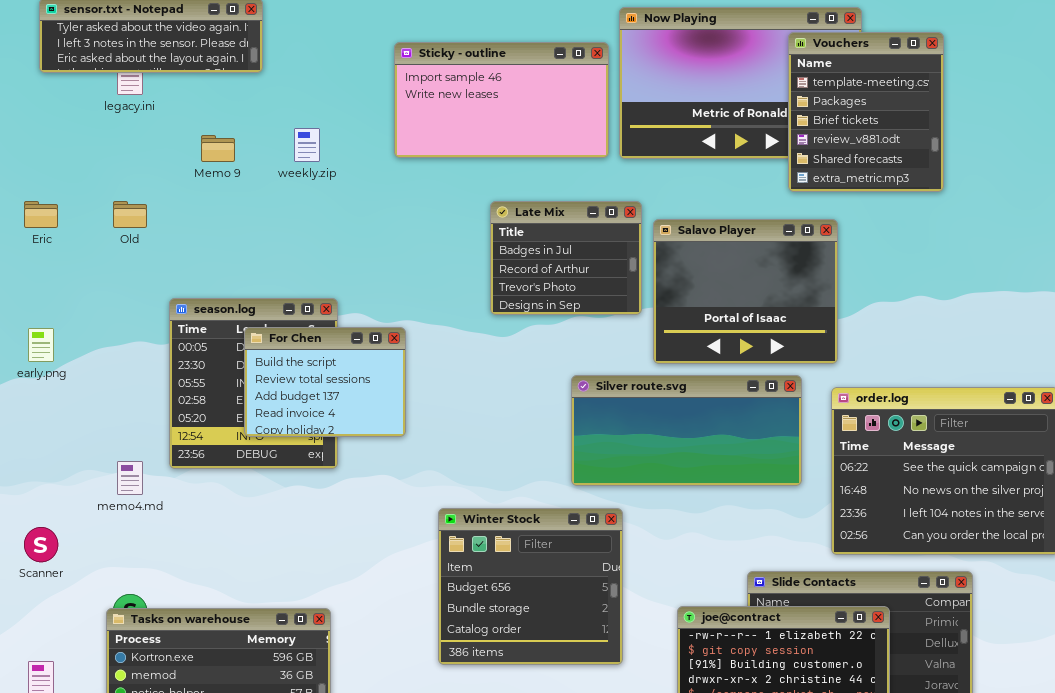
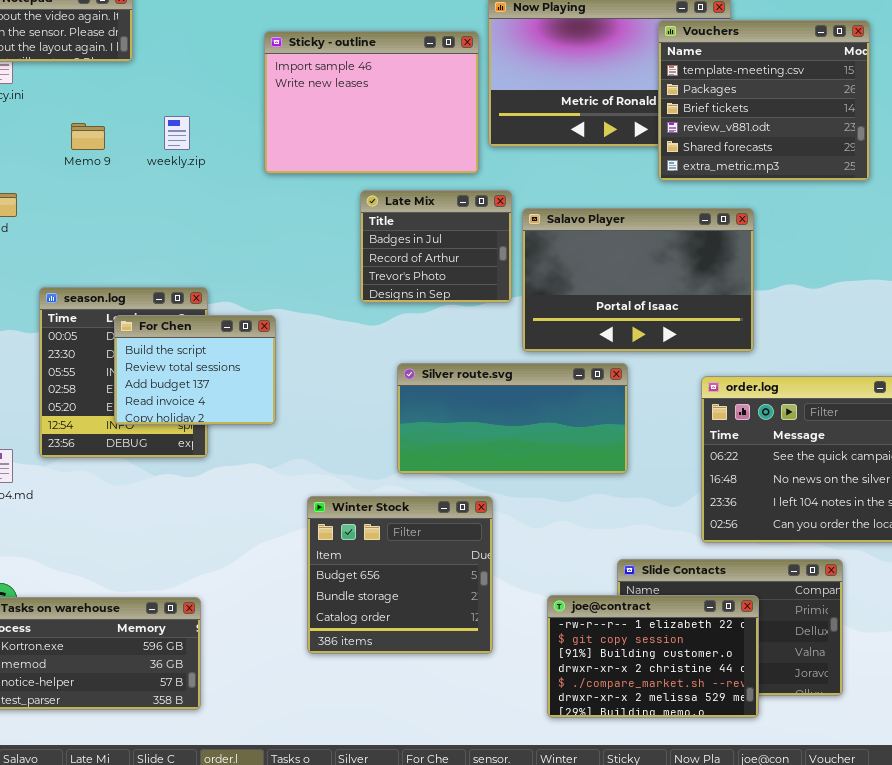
Vouchers: [788,32,944,192] -> [658,20,870,181], resized
Sticky - outline: [394,42,609,158] -> [264,31,479,174], resized
Salavo Player: [653,219,838,364] -> [522,208,754,352], resized
Silver route.svg: [571,375,802,486] -> [397,363,628,474], moved

